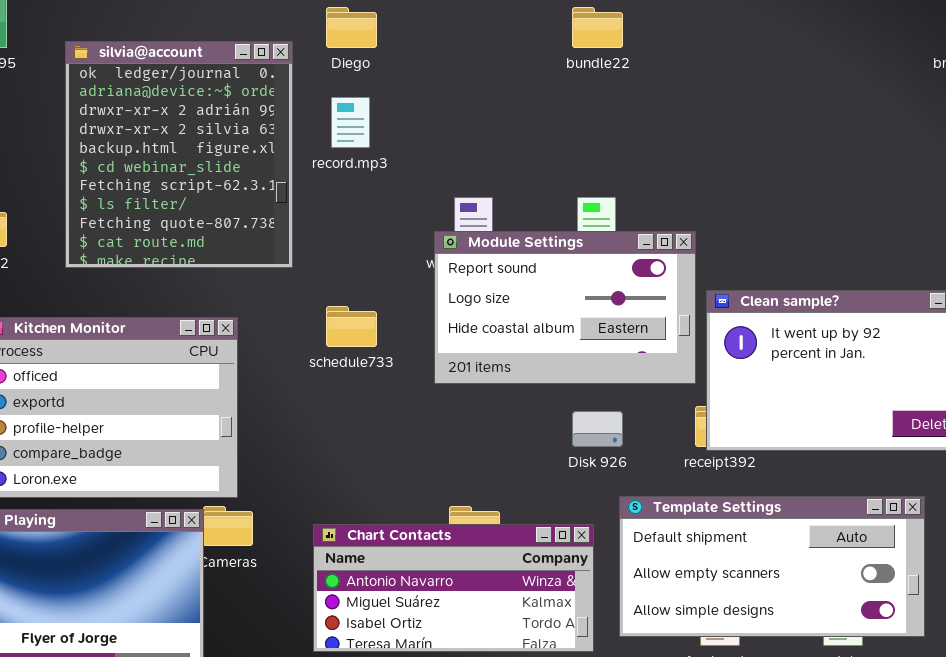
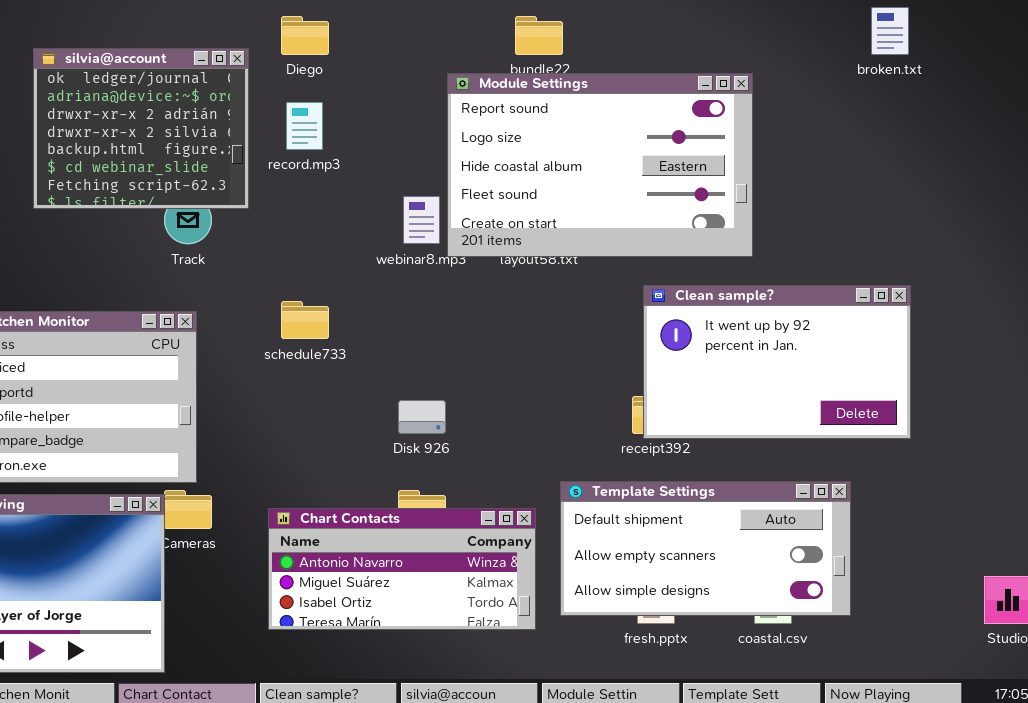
silvia@account: [65,41,293,268] -> [33,48,249,209], resized
Module Settings: [434,231,696,384] -> [447,73,753,257], moved, resized
Disk 926: [572,411,623,447] -> [398,400,446,434], moved

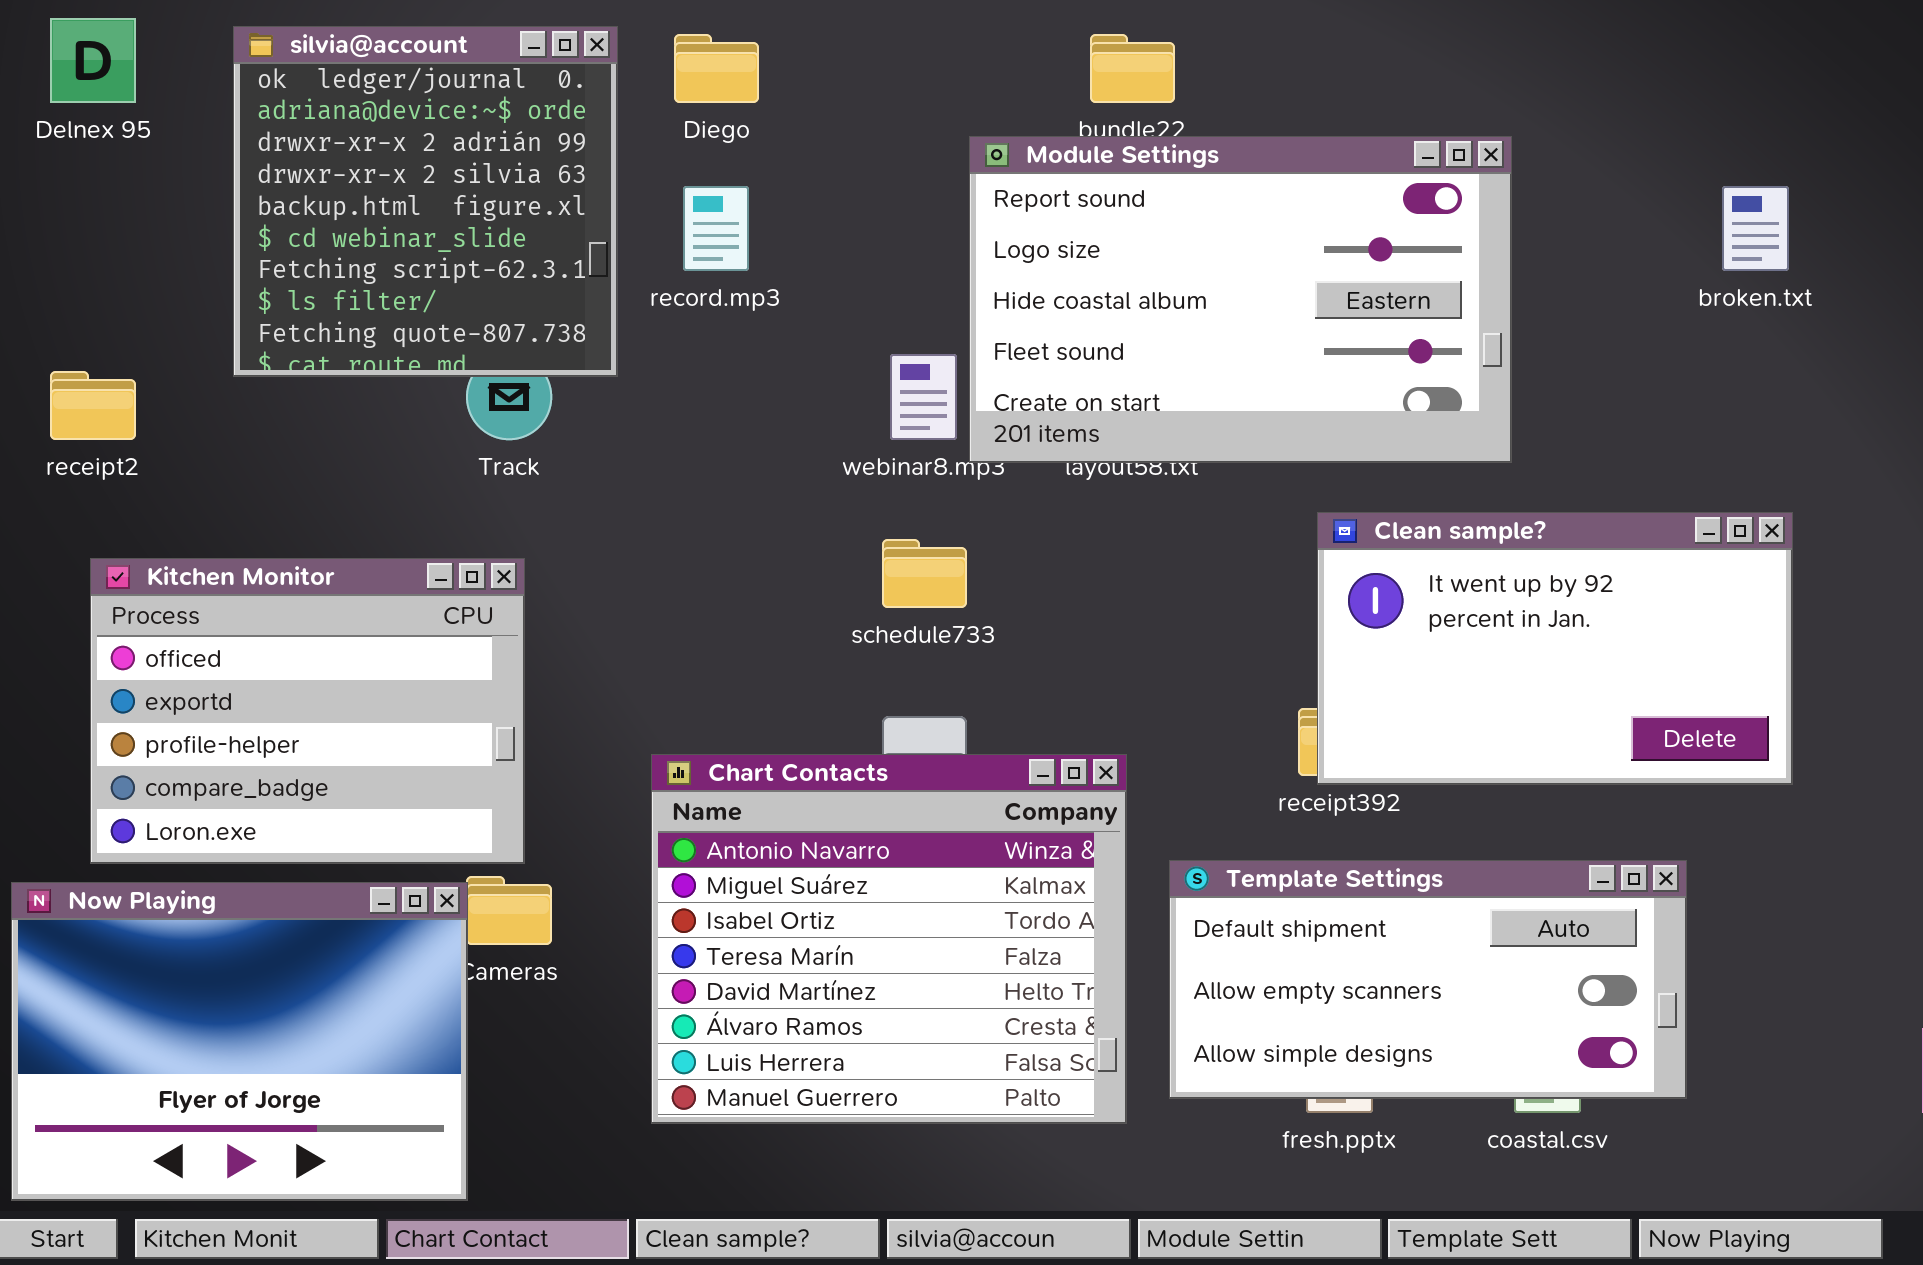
broken.txt: [871,7,909,55] -> [1722,186,1789,271], moved
silvia@account: [33,48,249,209] -> [233,26,618,377], resized
schedule733: [281,301,329,339] -> [882,539,967,608], moved
Chart Contacts: [268,508,536,630] -> [651,754,1127,1124], resized

